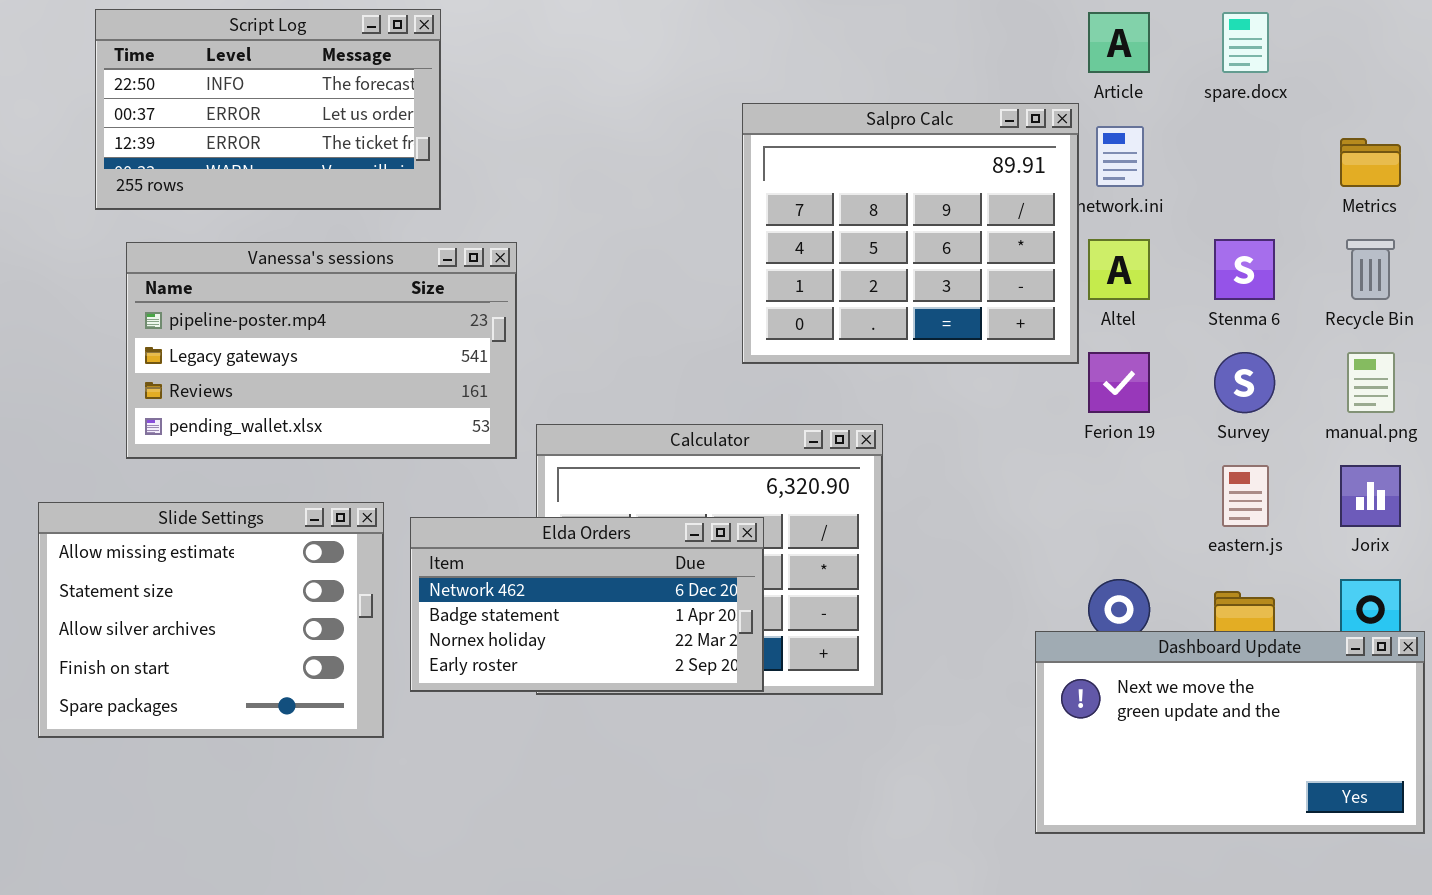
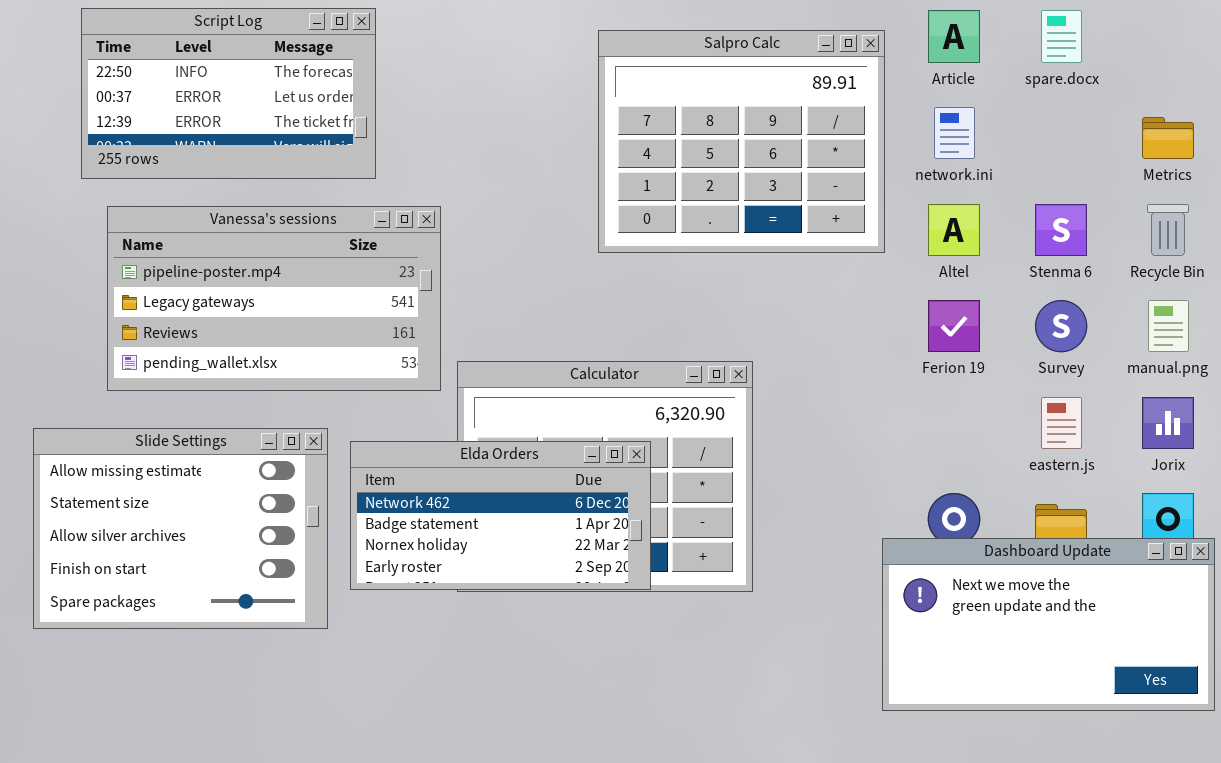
Salpro Calc: [742,103,1079,364] -> [598,30,885,253], moved

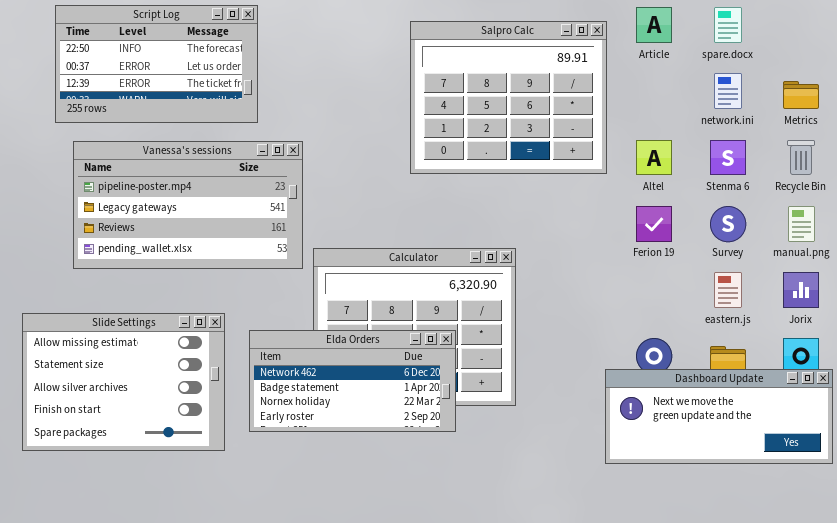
network.ini: [934,107,975,159] -> [714,73,742,109], moved
Slide Settings: [33,428,328,629] -> [22,313,225,451], moved
Elda Orders: [350,441,651,590] -> [249,330,456,432], moved
Dashboard Update: [882,538,1215,711] -> [605,369,833,464], resized

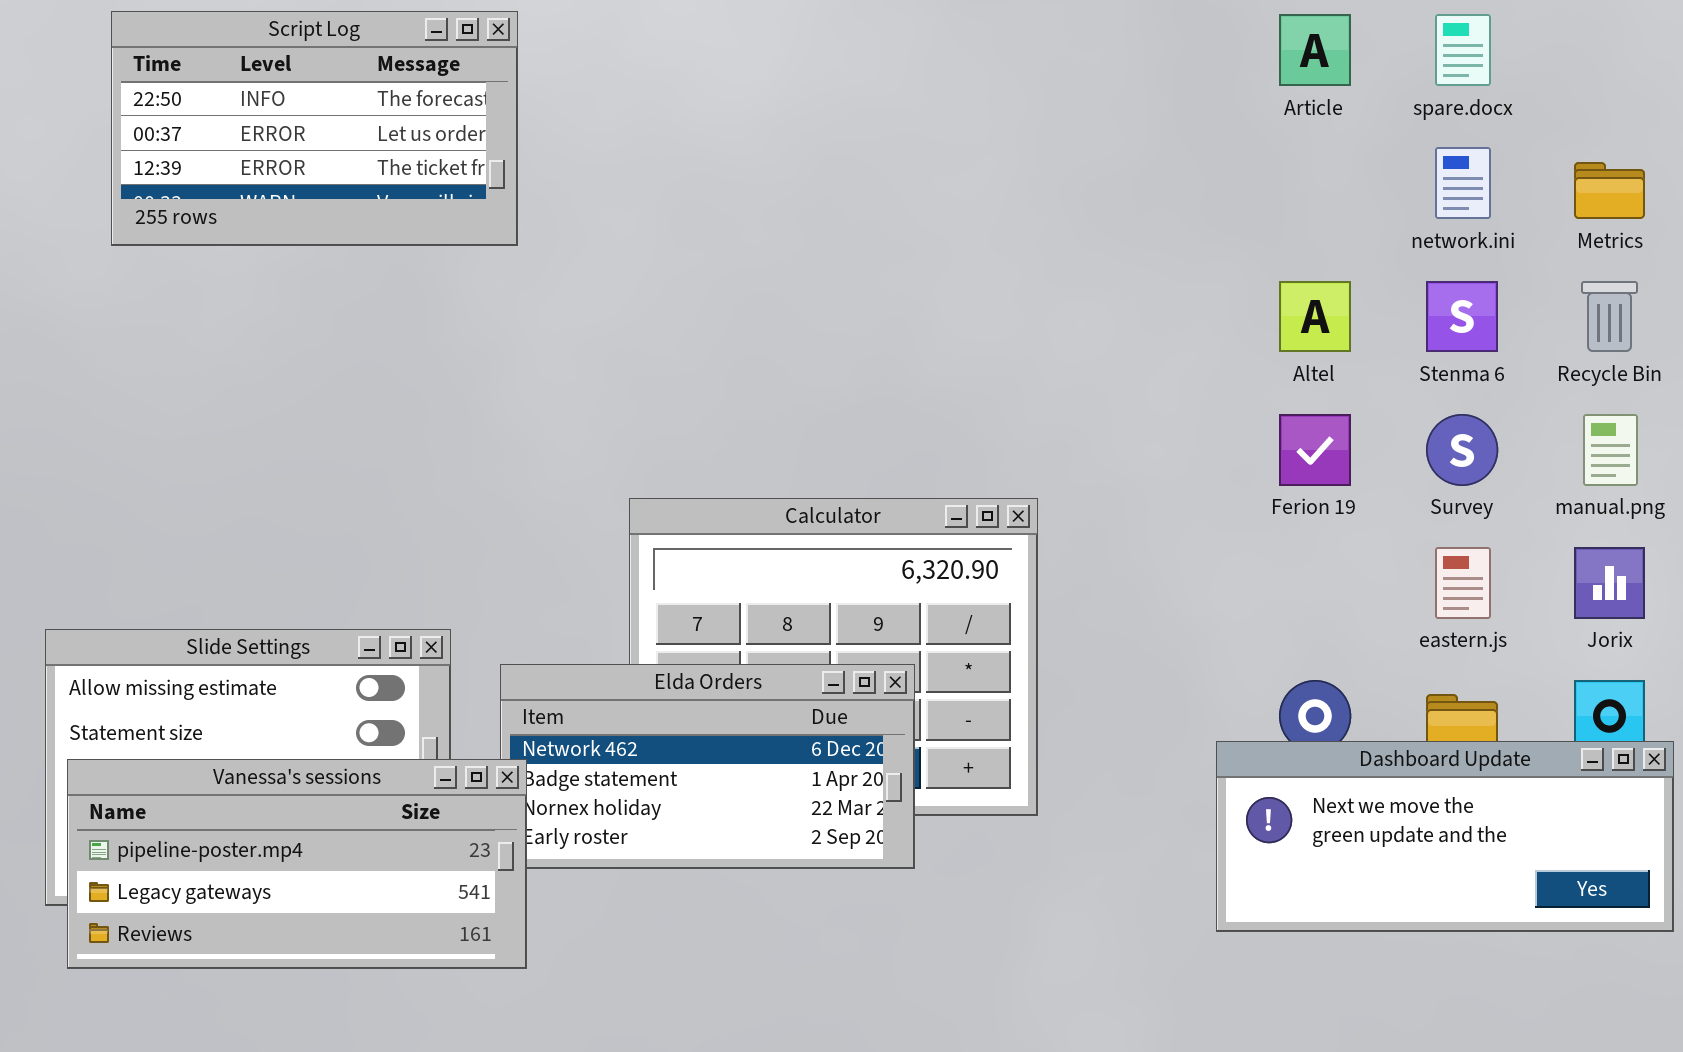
Salpro Calc: [410,21,607,174] -> none, closed
Vanessa's sessions: [73,141,303,269] -> [67,759,527,969], moved, resized

